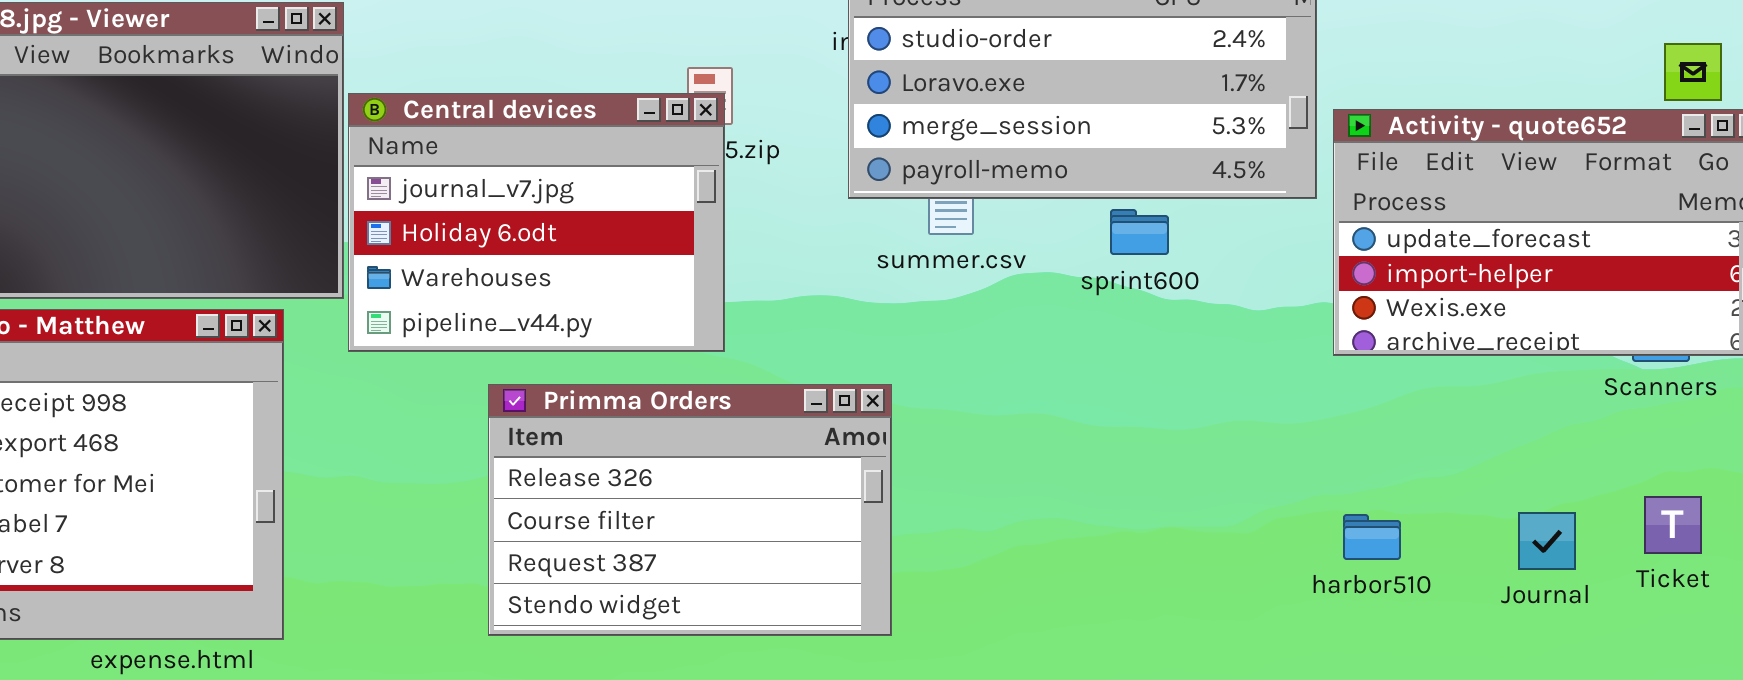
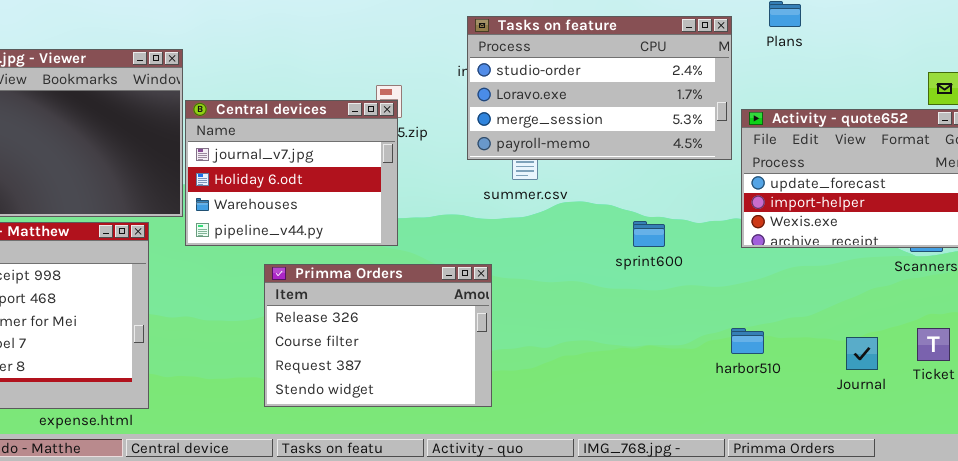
sprint600: [1110,209,1169,255] -> [633,221,665,247], moved
harbor510: [1343,514,1401,560] -> [731,328,764,354], moved

